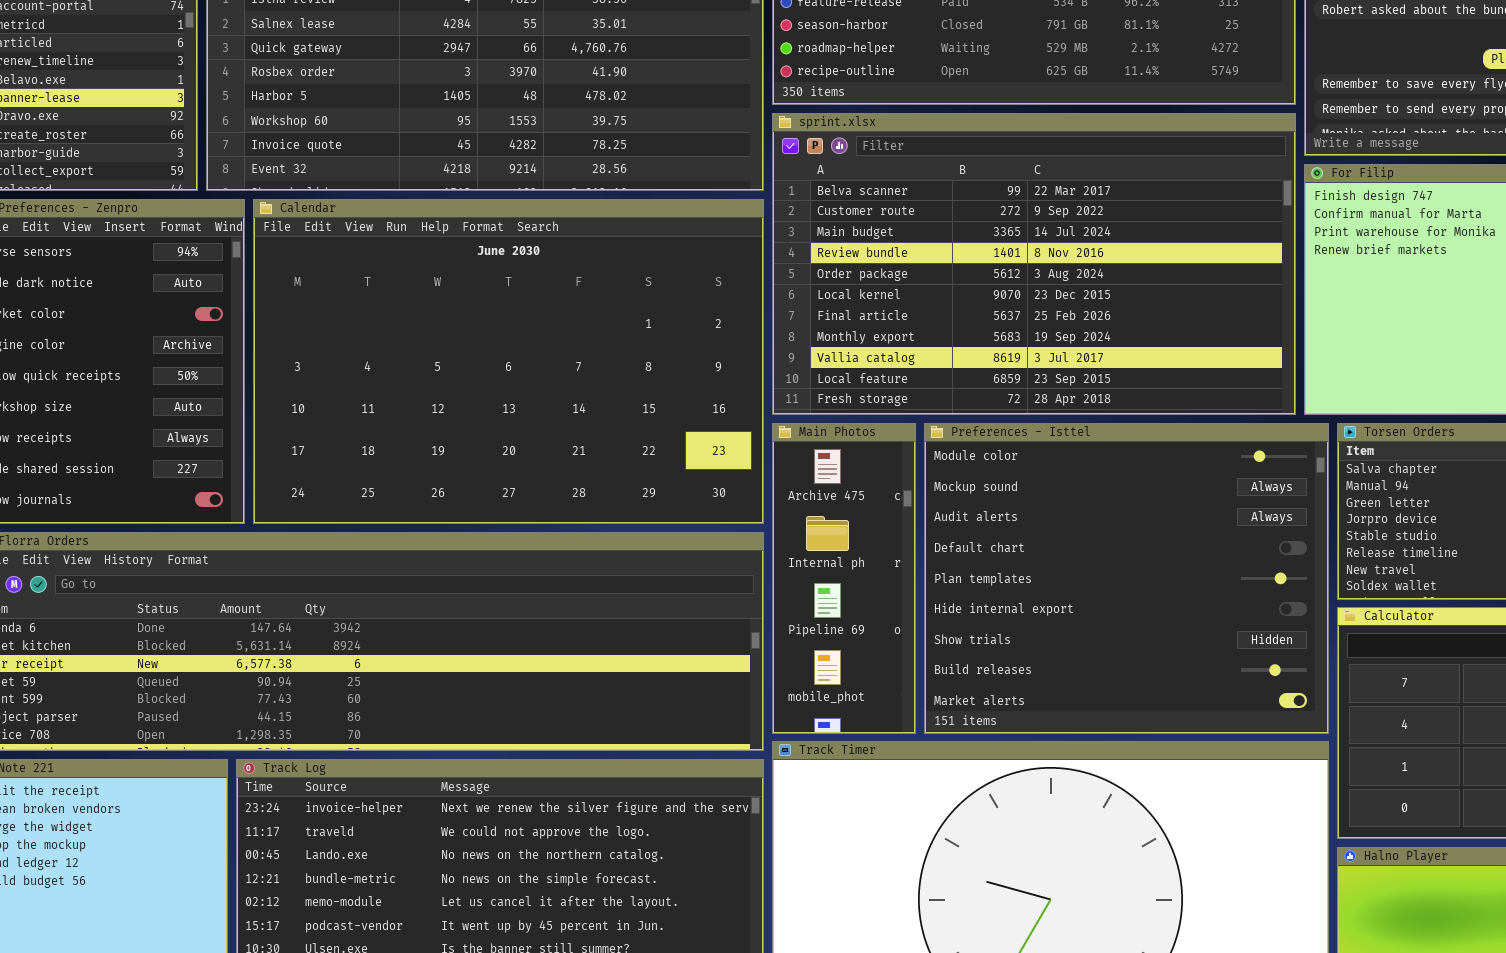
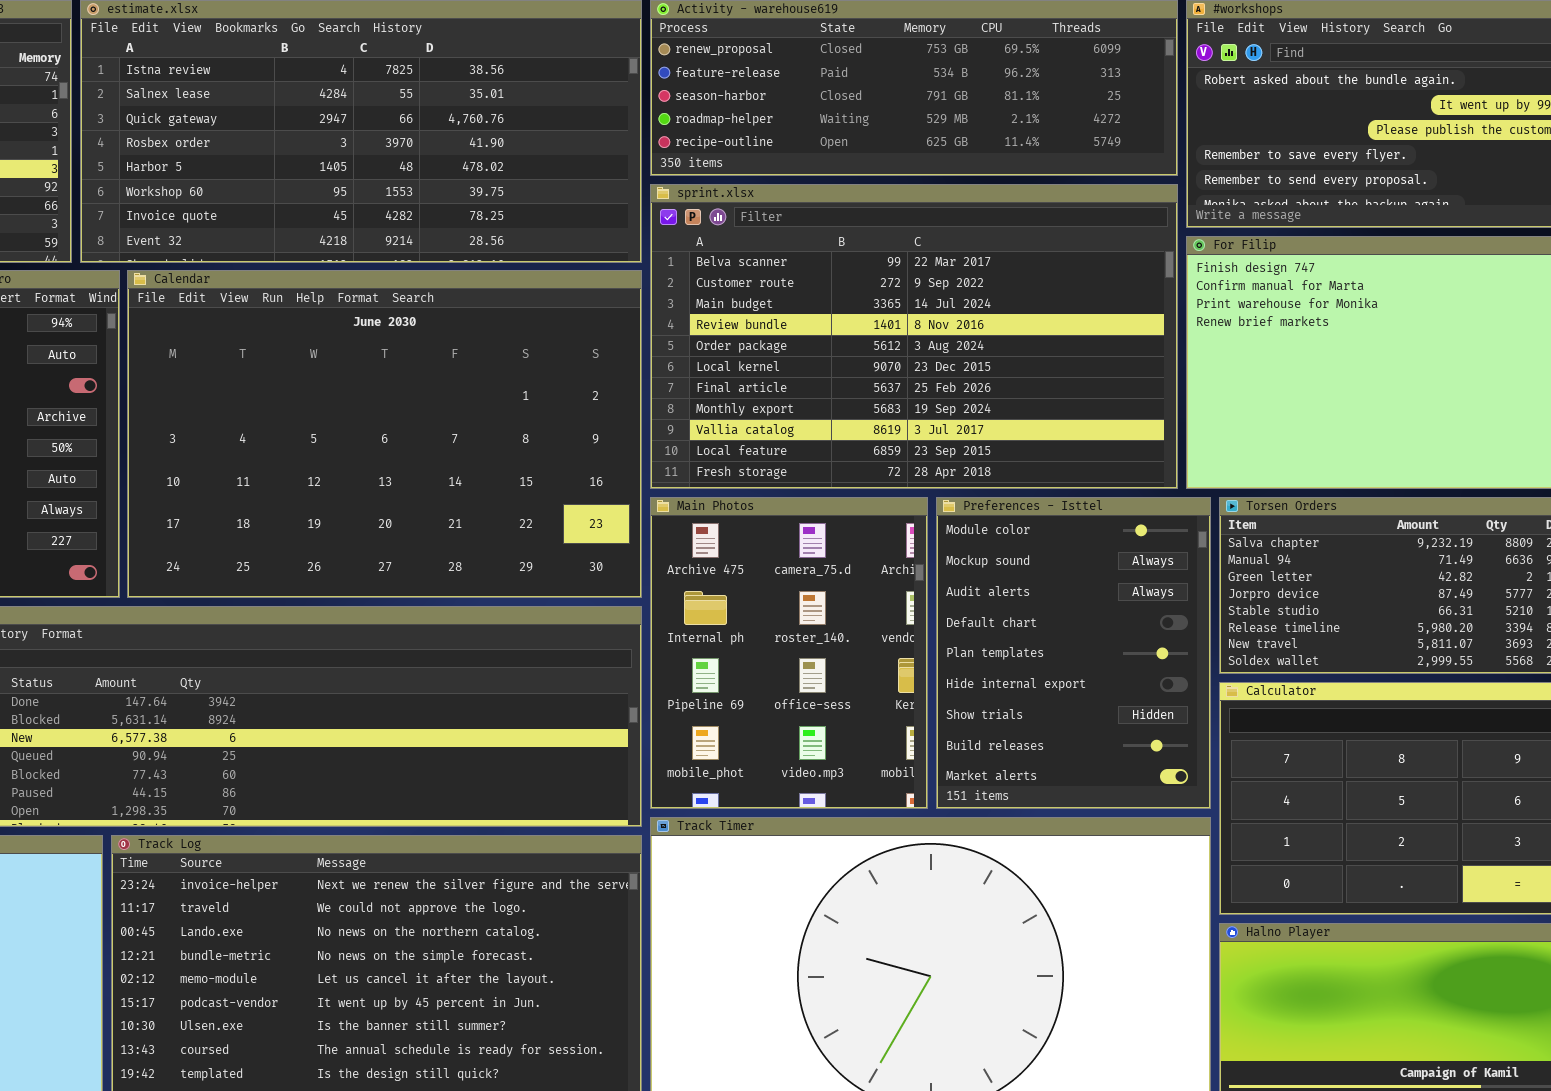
Main Photos: [772,423,916,734] -> [650,497,928,809], resized
Preferences - Isttel: [924,423,1329,734] -> [936,497,1211,809], resized

